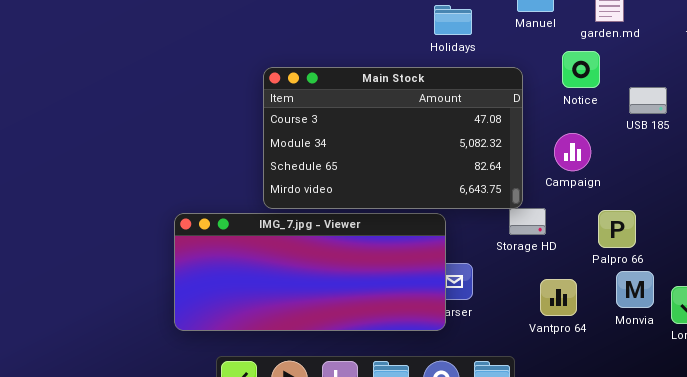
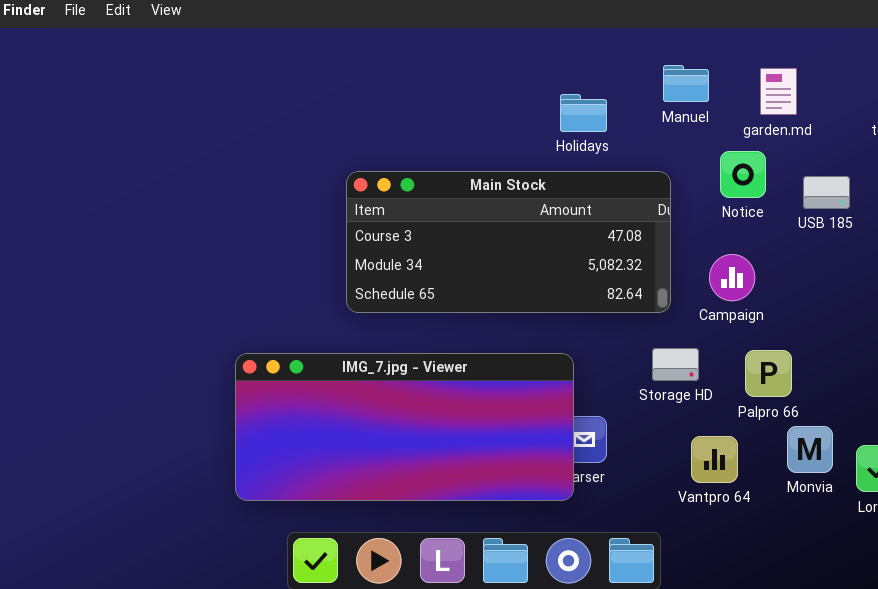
Main Stock: [263,67,523,209] -> [346,171,671,313], resized
USB 185: [629,87,667,114] -> [803,176,850,209], moved
Palpro 66: [598,210,636,248] -> [745,350,792,397], moved

